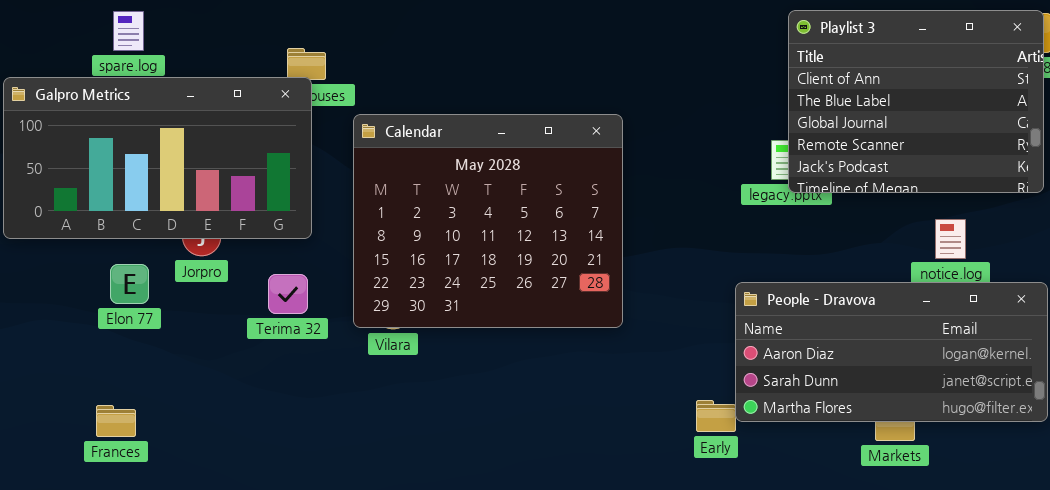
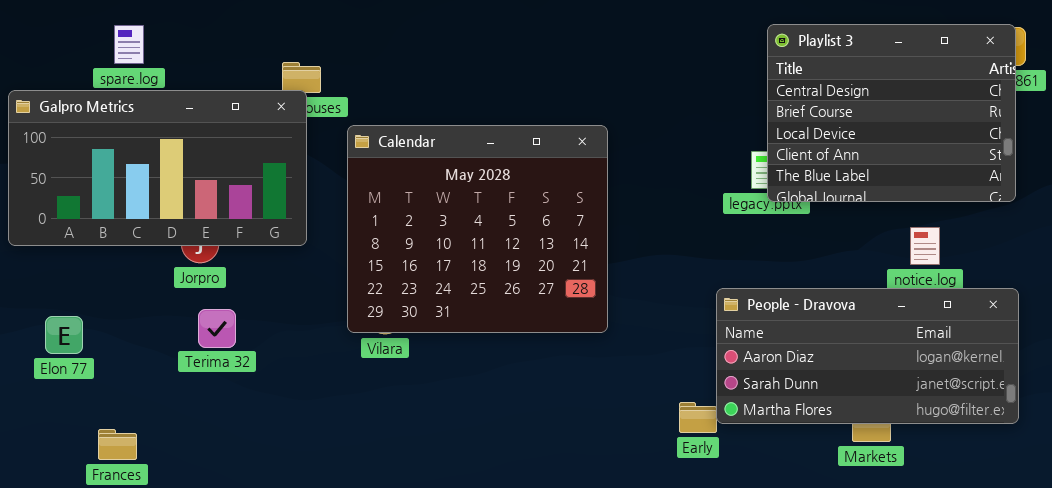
Playlist 3: [788,10,1044,193] -> [767,24,1016,202], scrolled up 3 rows
Elon 77: [110,264,149,304] -> [45,316,83,354], moved
Terima 32: [268,274,308,314] -> [198,309,236,348], moved
Frances: [96,405,136,437] -> [98,429,137,460], moved

